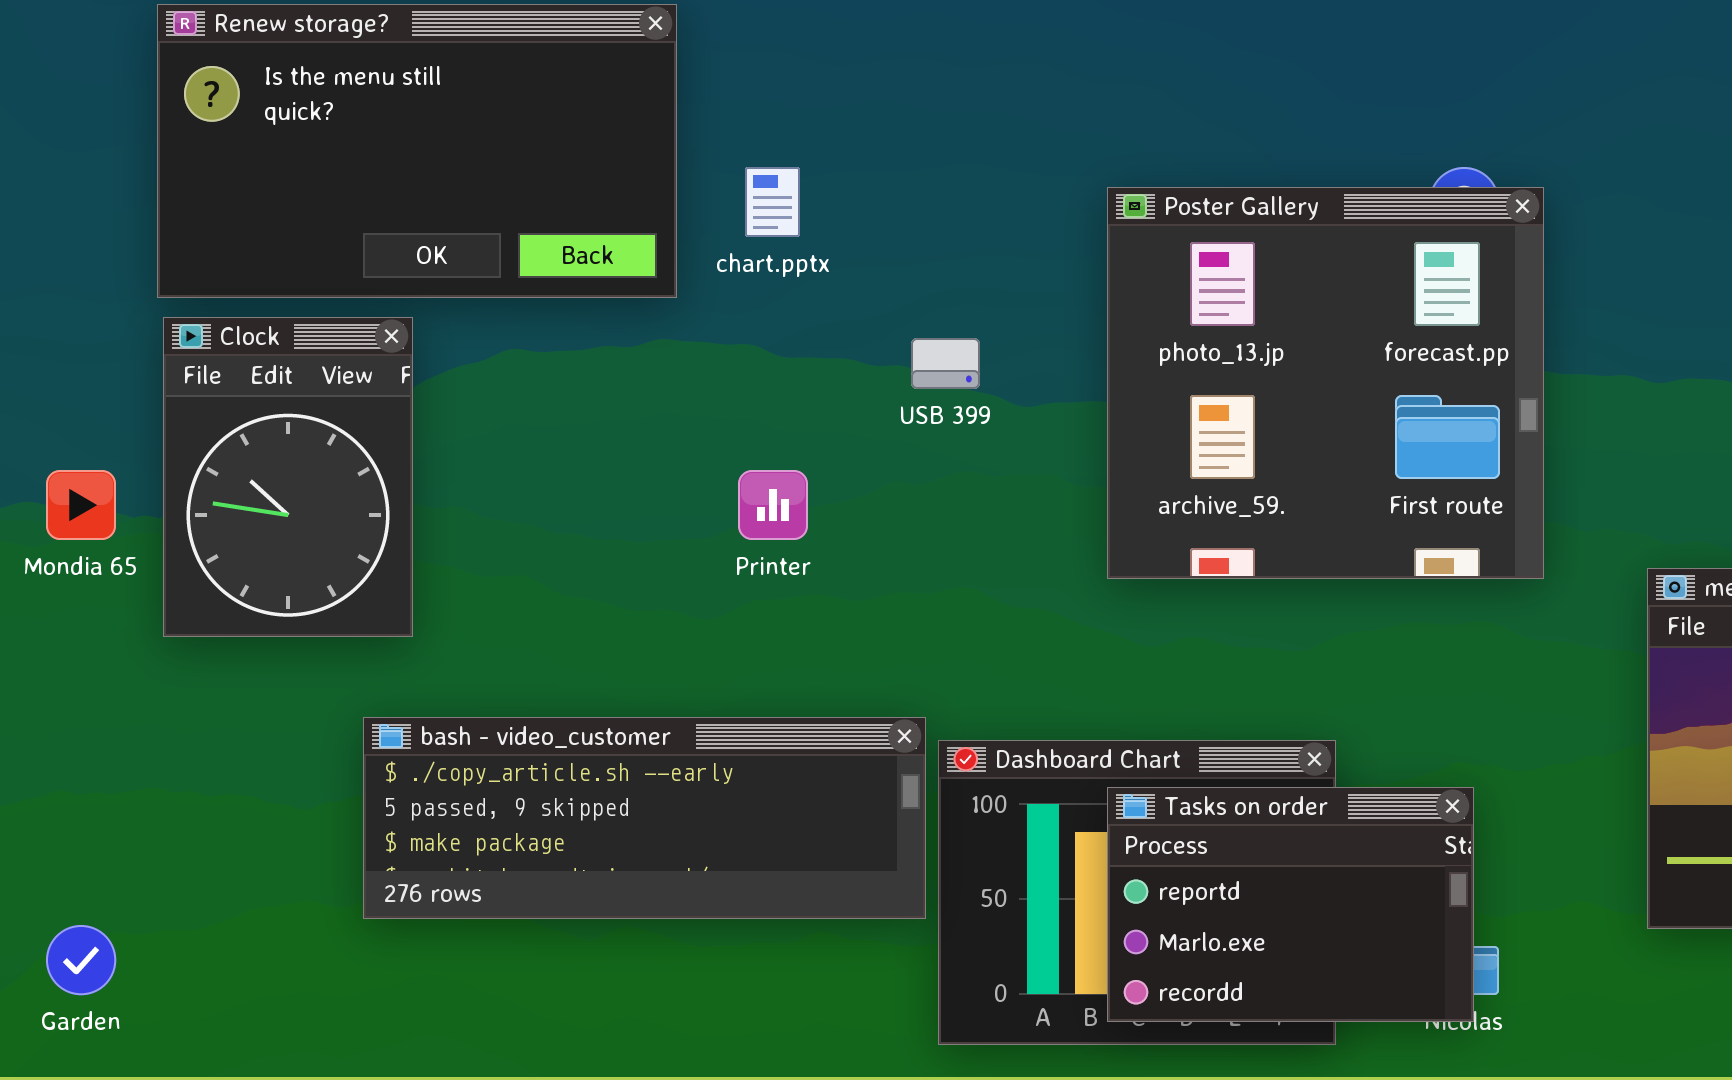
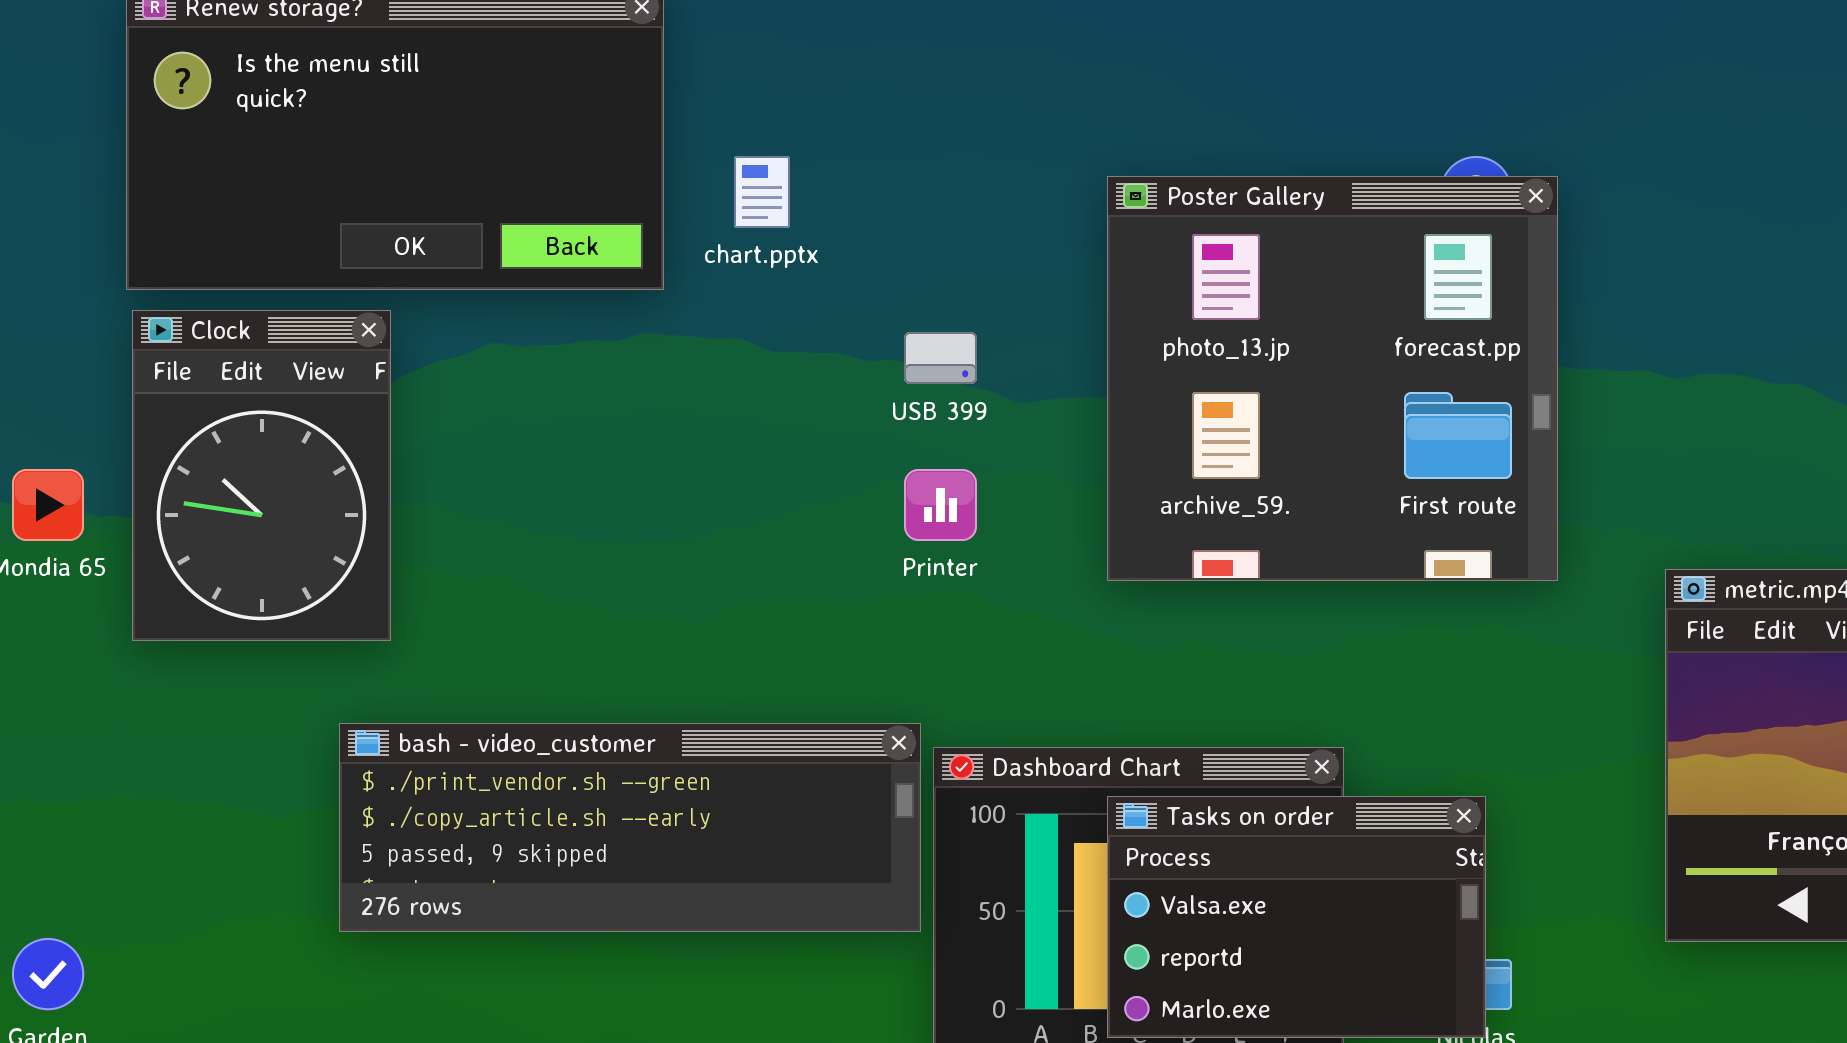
Printer: [738,470,808,540] -> [904,469,977,541], moved
bash - video_customer: [363,717,926,919] -> [339,723,921,932], scrolled up 1 row
Tasks on order: [1107,787,1474,1022] -> [1107,796,1486,1038], scrolled up 1 row

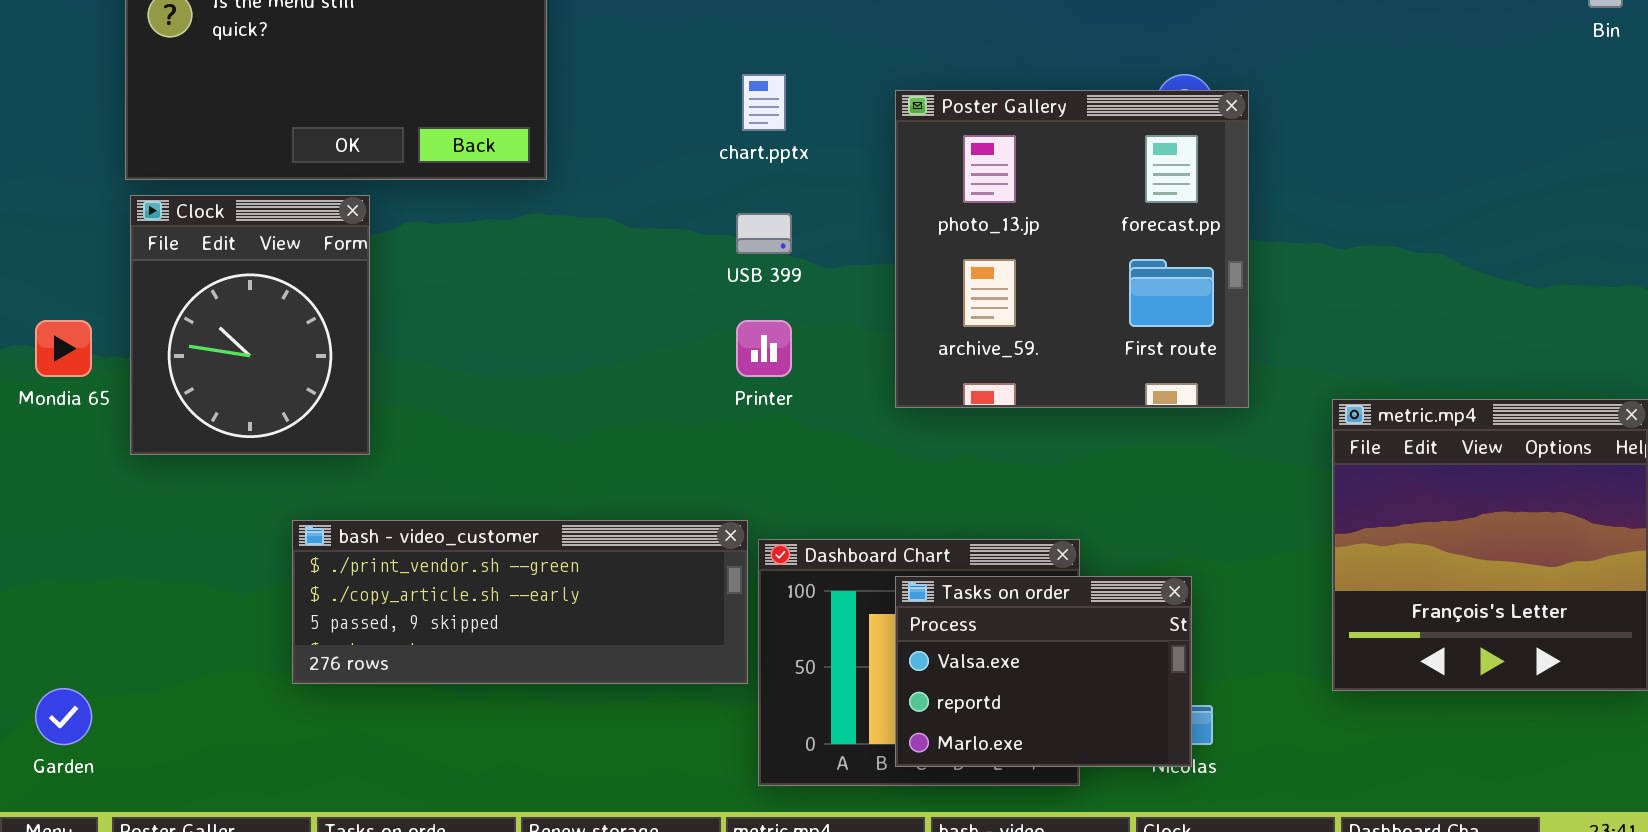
chart.pptx: [734,156,790,228] -> [742,74,786,131], moved
Clock: [132,310,391,641] -> [130,195,370,455], resized

